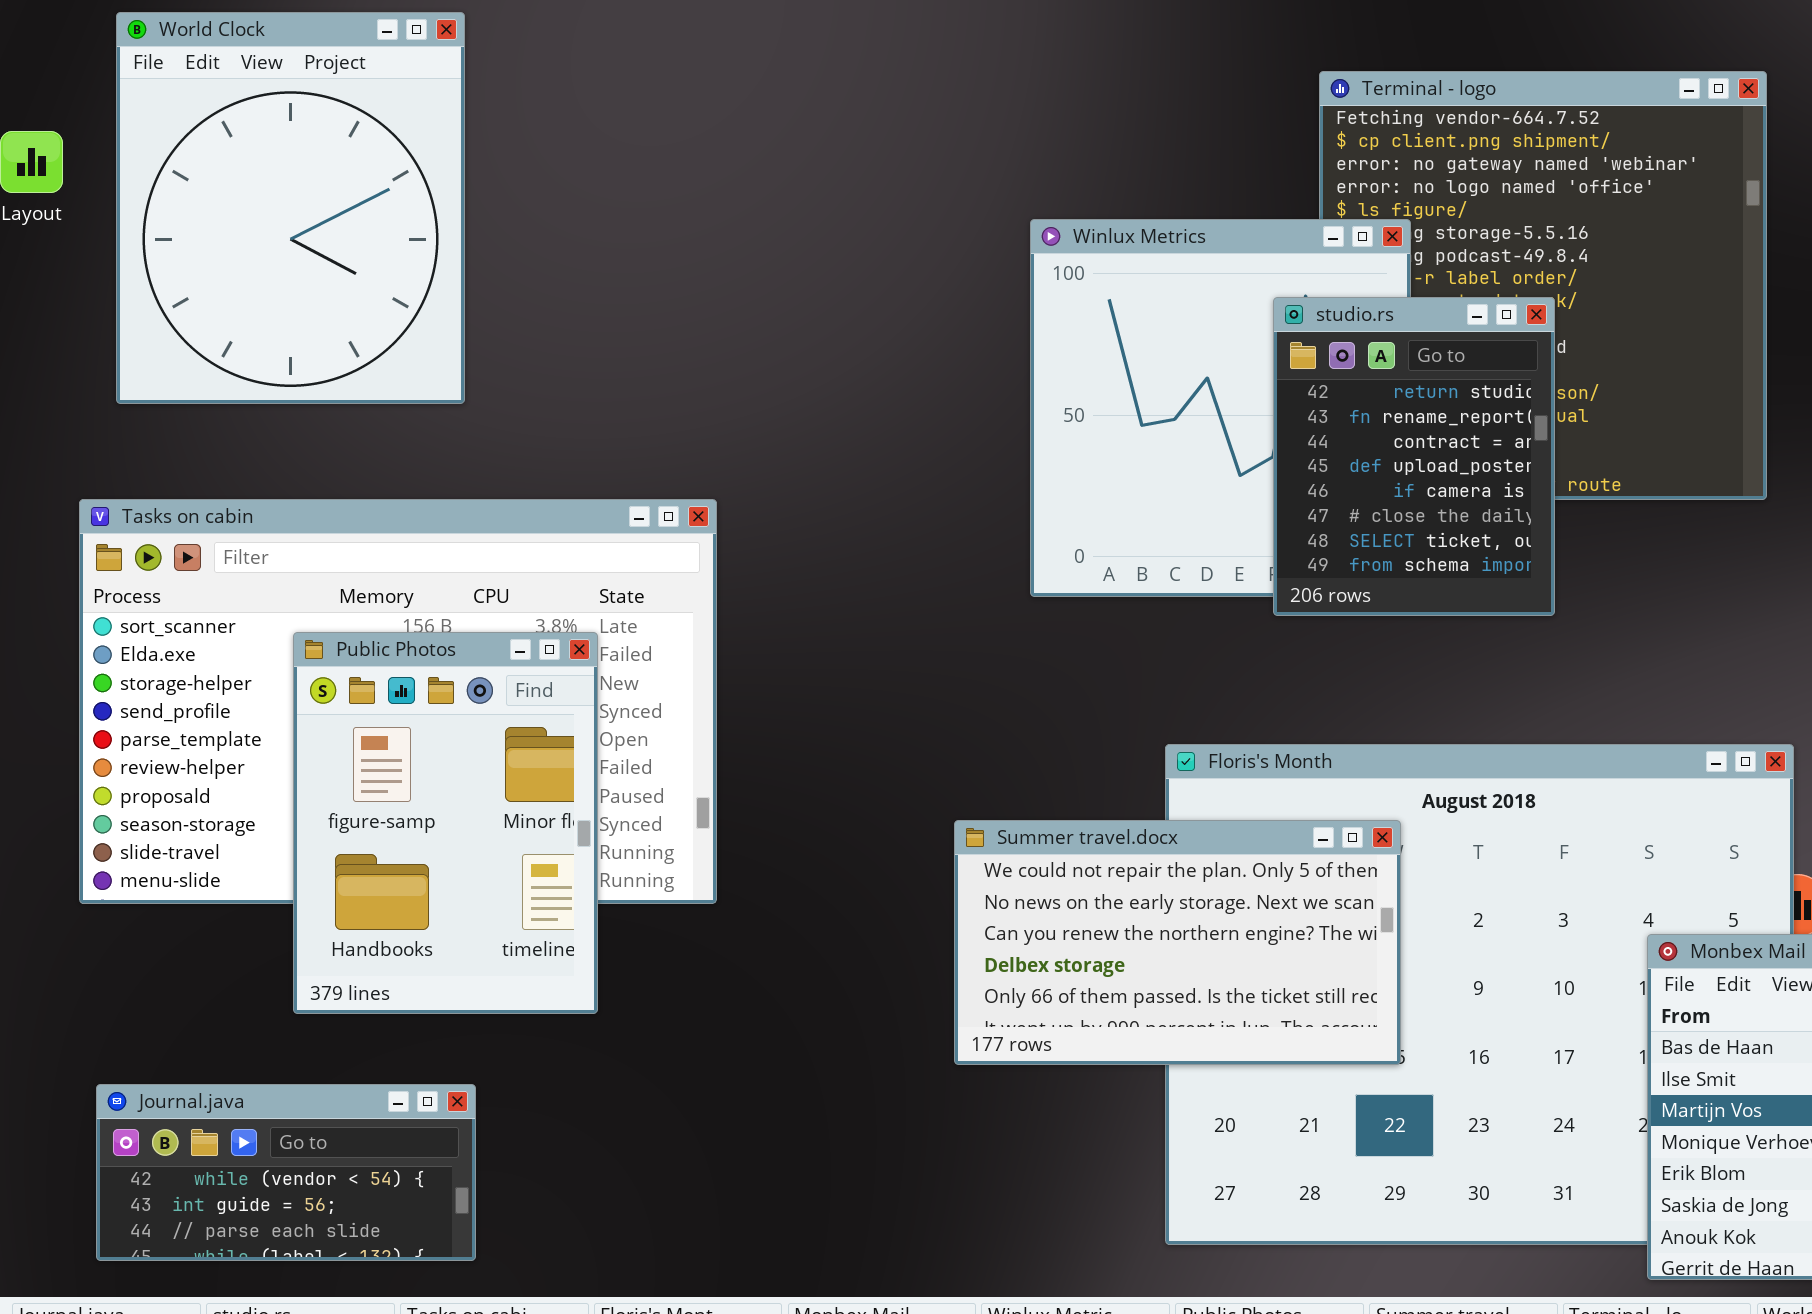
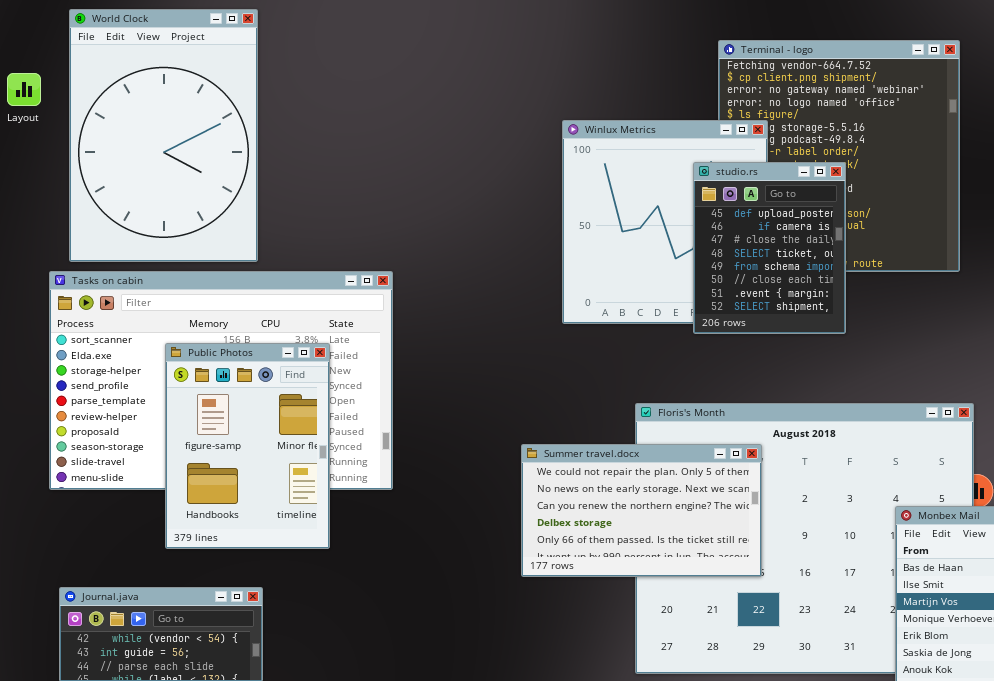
World Clock: [116,12,465,404] -> [69,9,258,262], resized
studio.rs: [1273,297,1555,616] -> [693,162,846,334], scrolled down 3 rows

